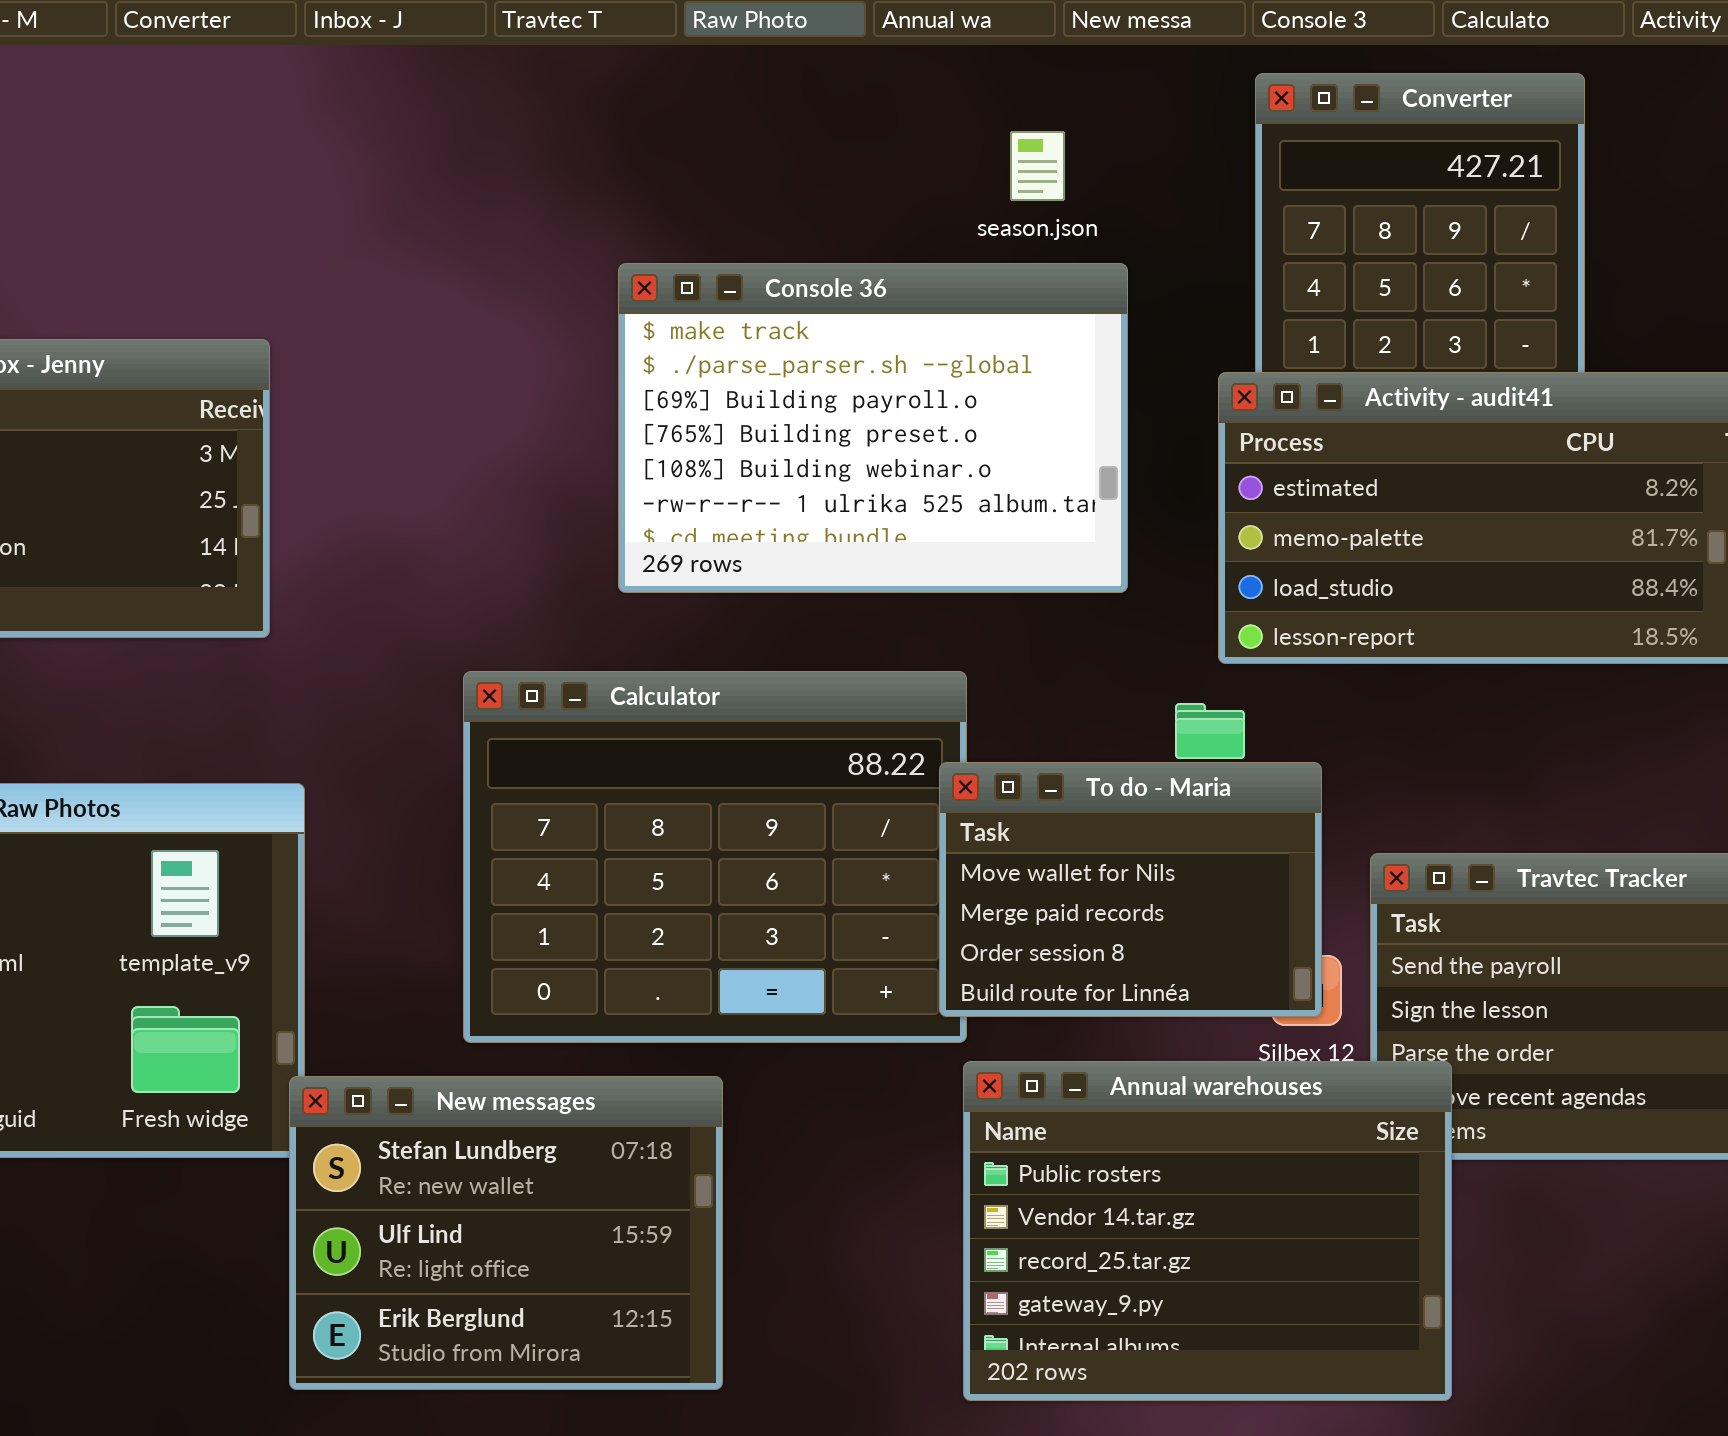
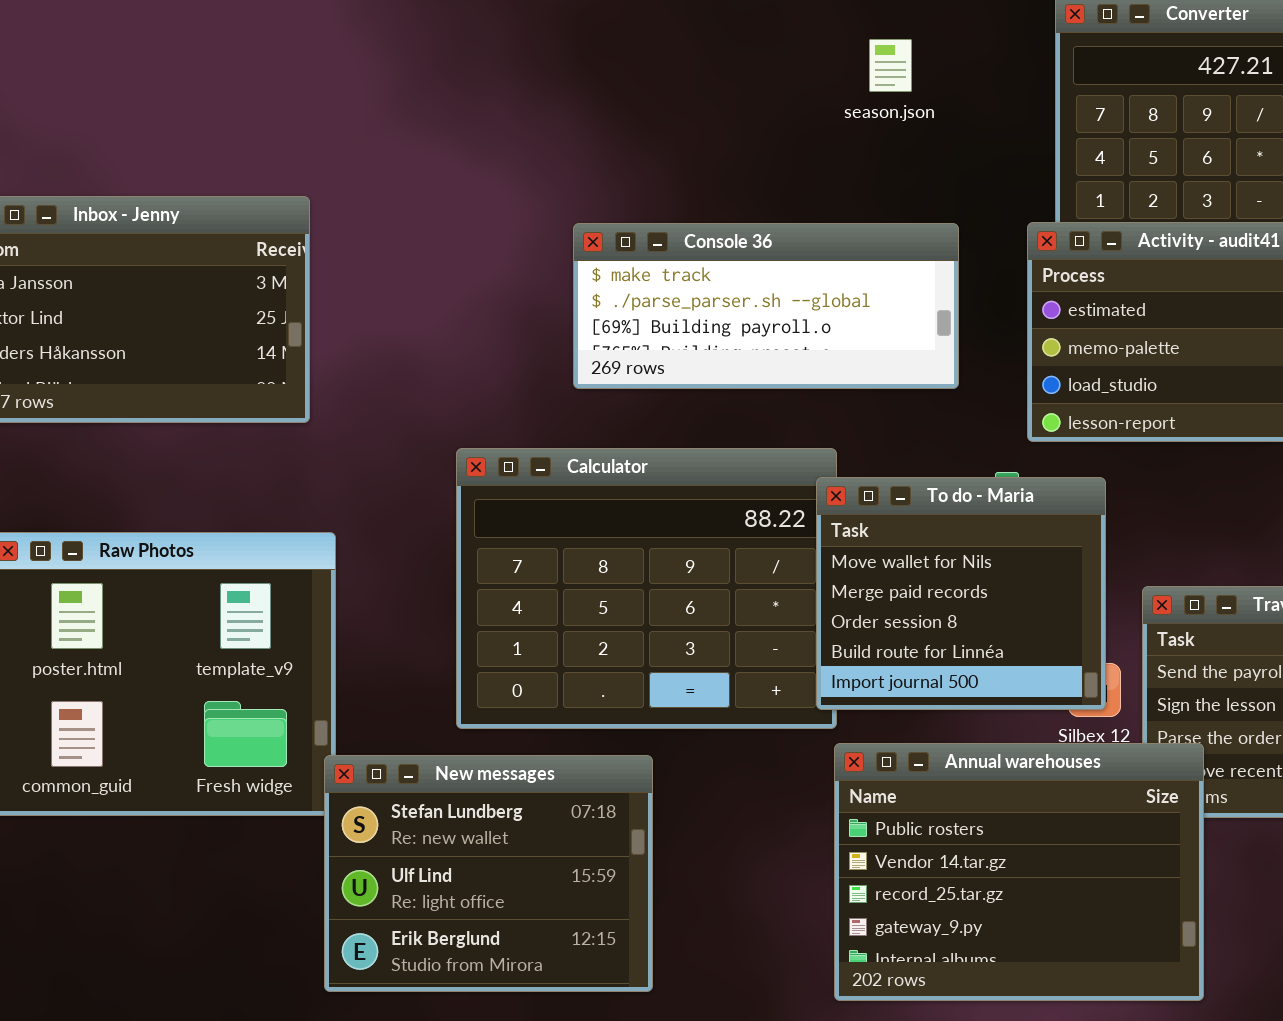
Console 36: [618,263,1128,593] -> [573,223,959,389], resized
To do - Maria: [939,762,1322,1017] -> [816,477,1106,710], resized

